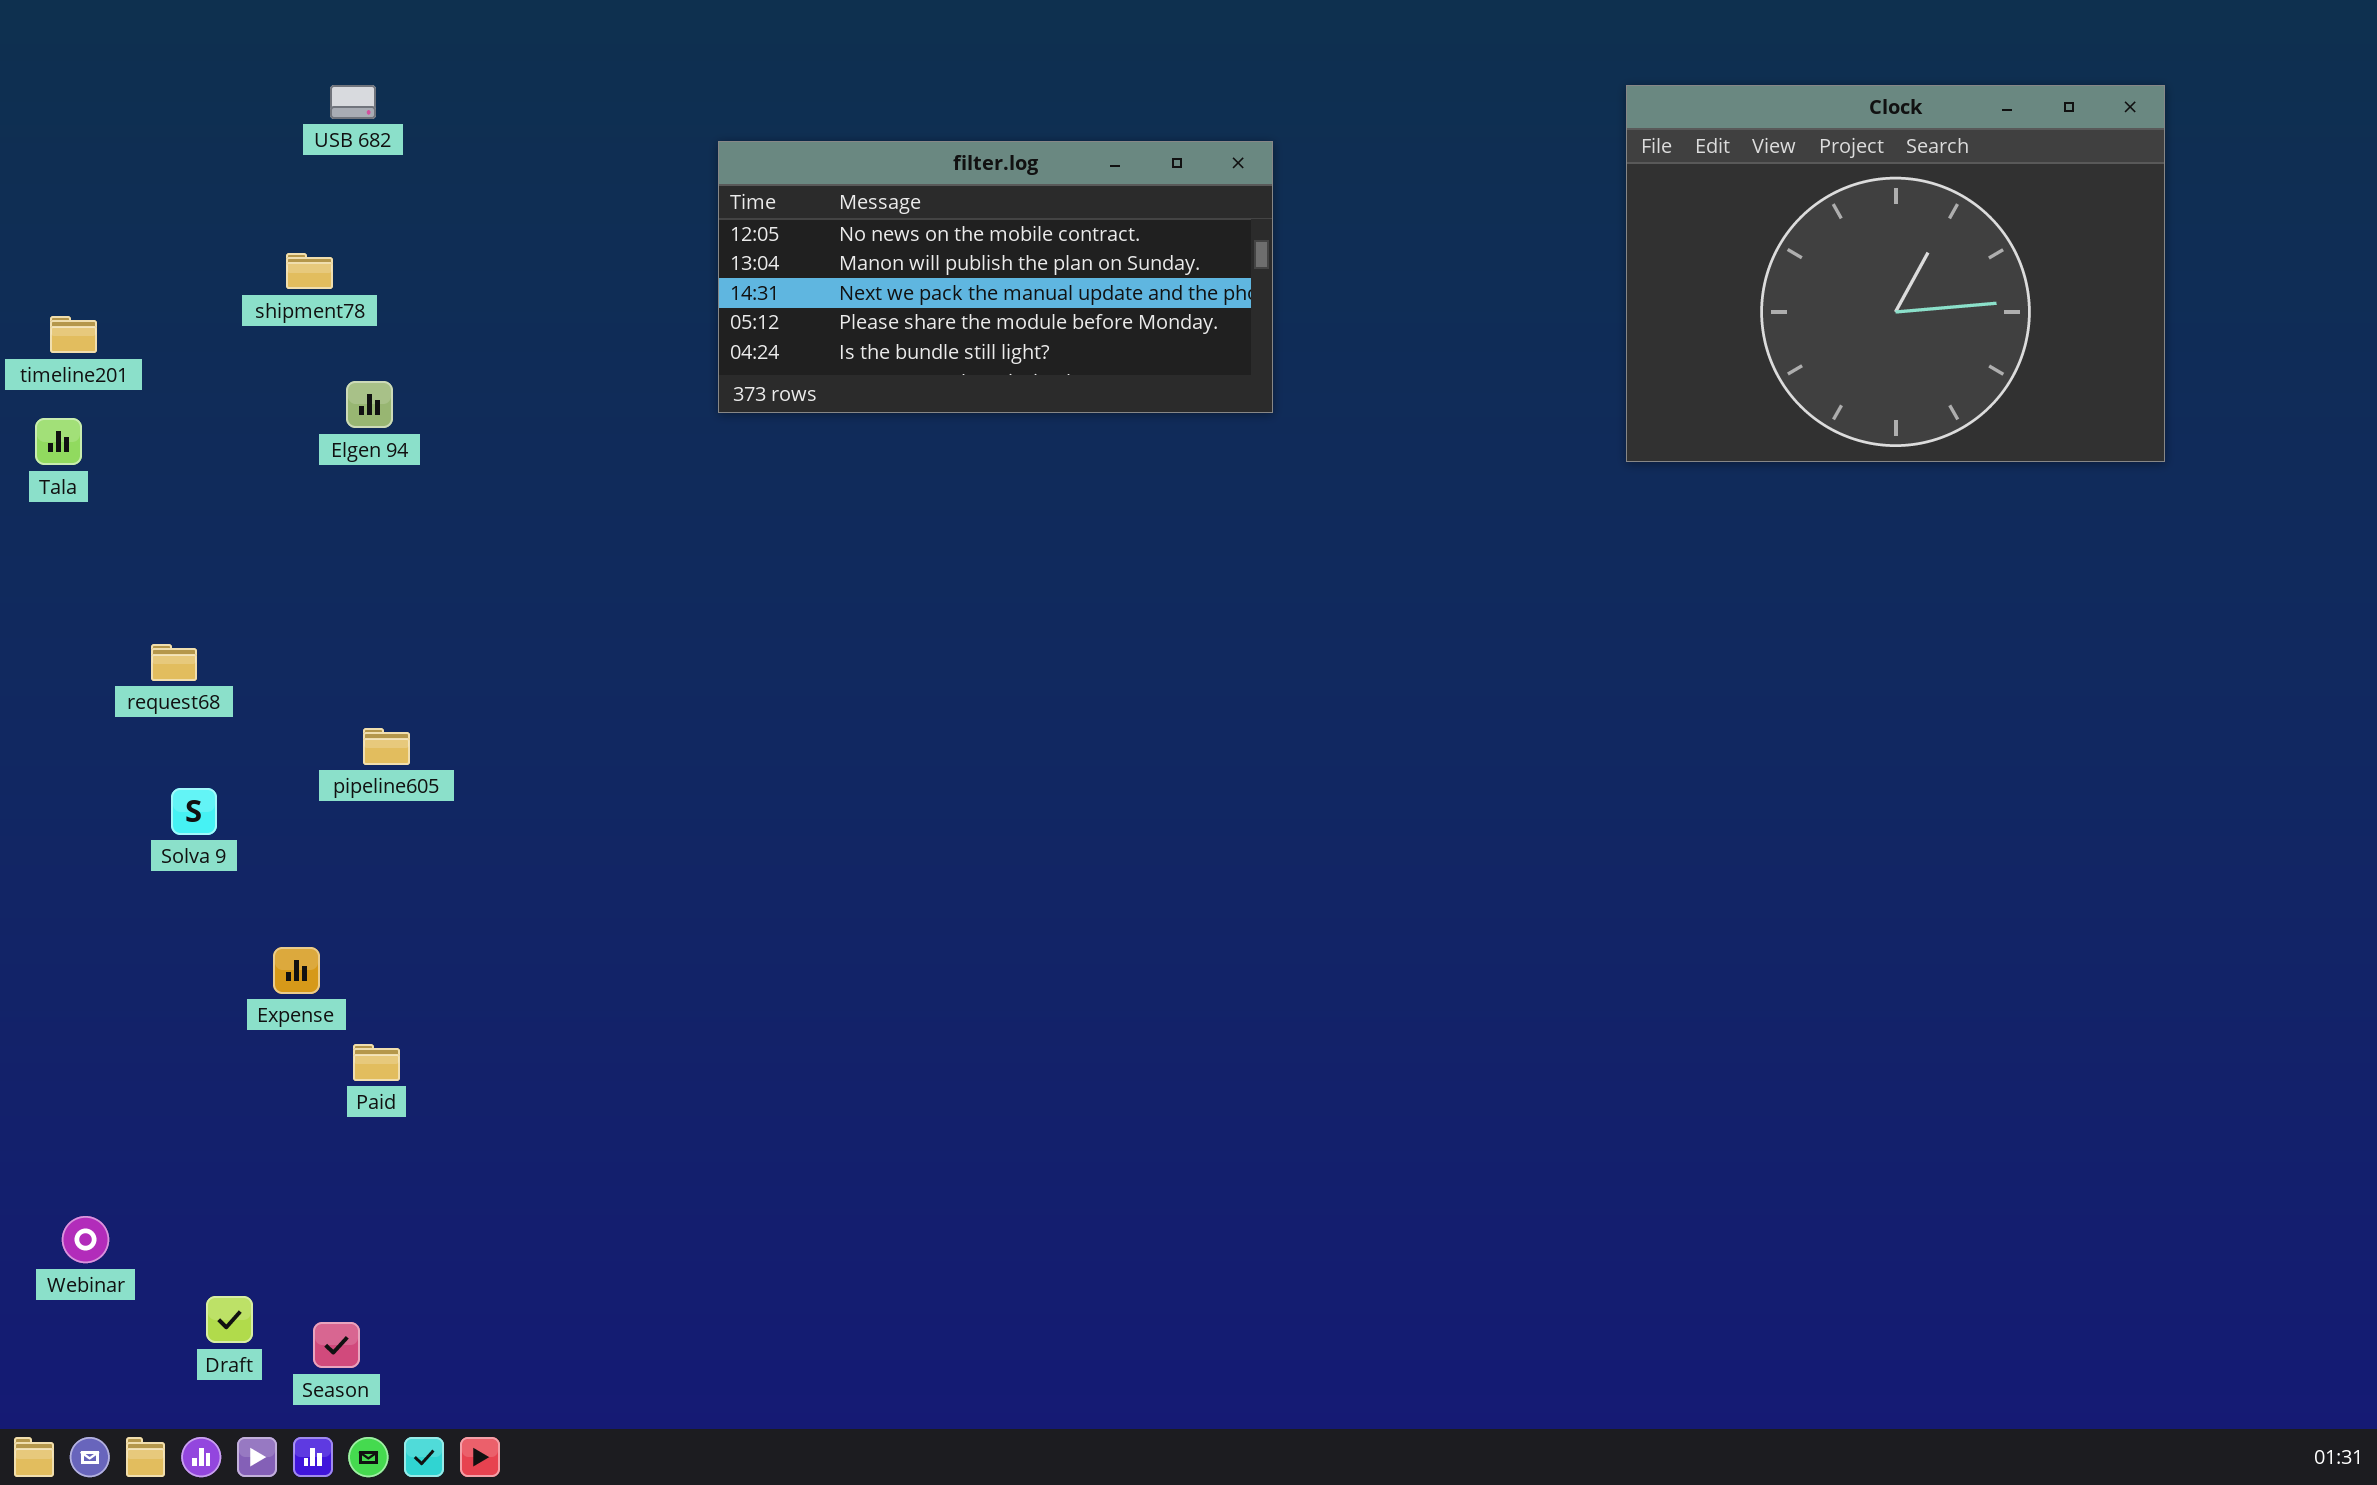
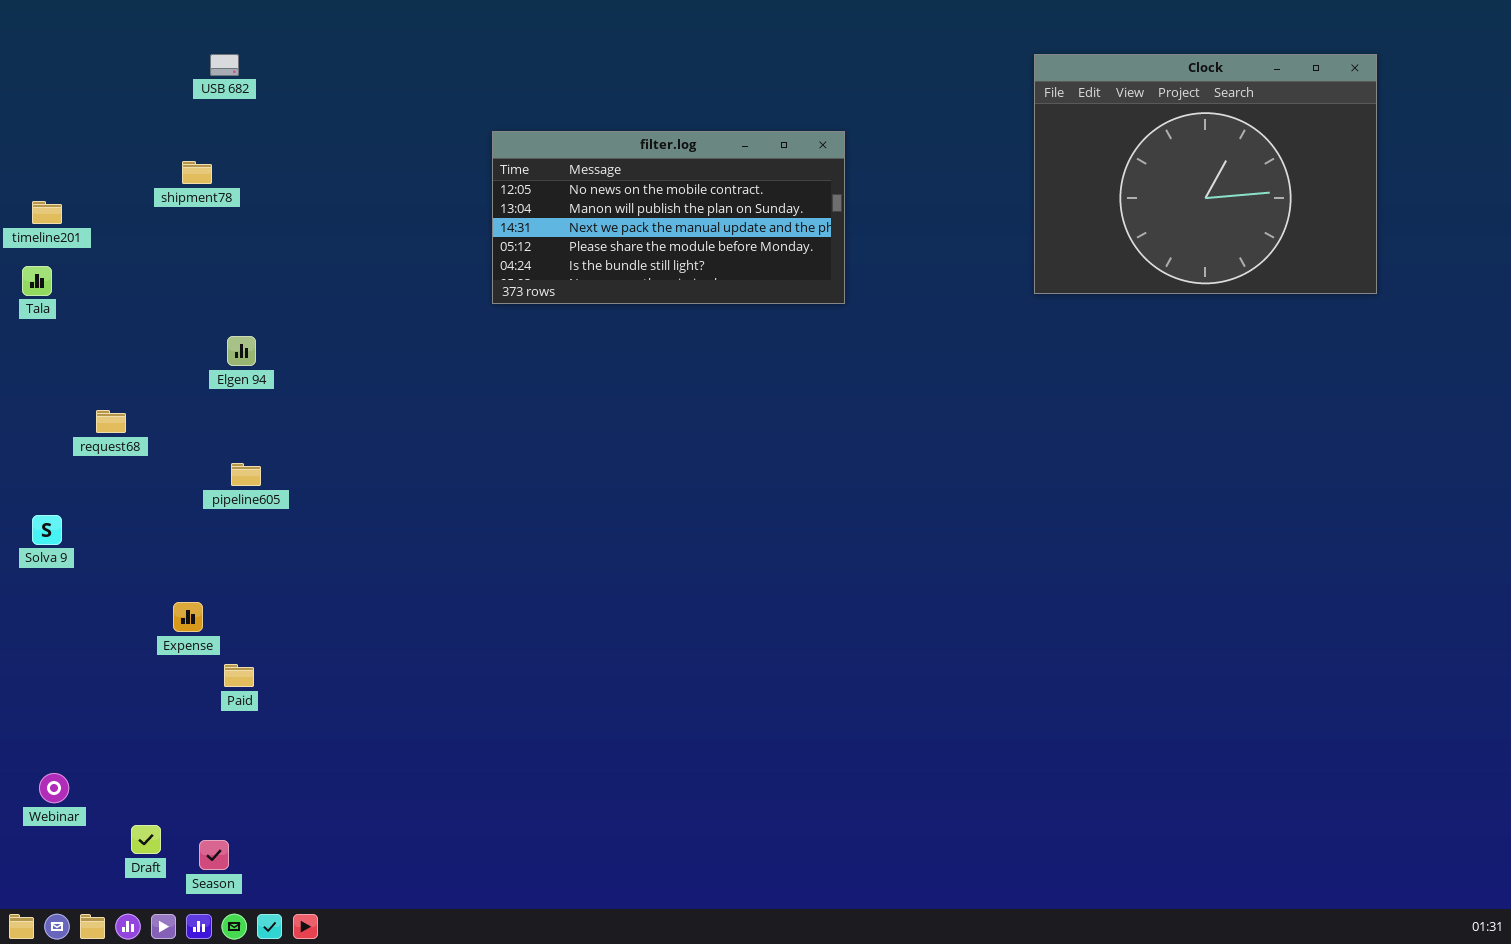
filter.log: [718,141,1273,413] -> [492,131,845,304], moved
Elgen 94: [346,381,393,428] -> [227,336,256,366], moved
Solva 9: [171,788,217,835] -> [32,515,62,545], moved

